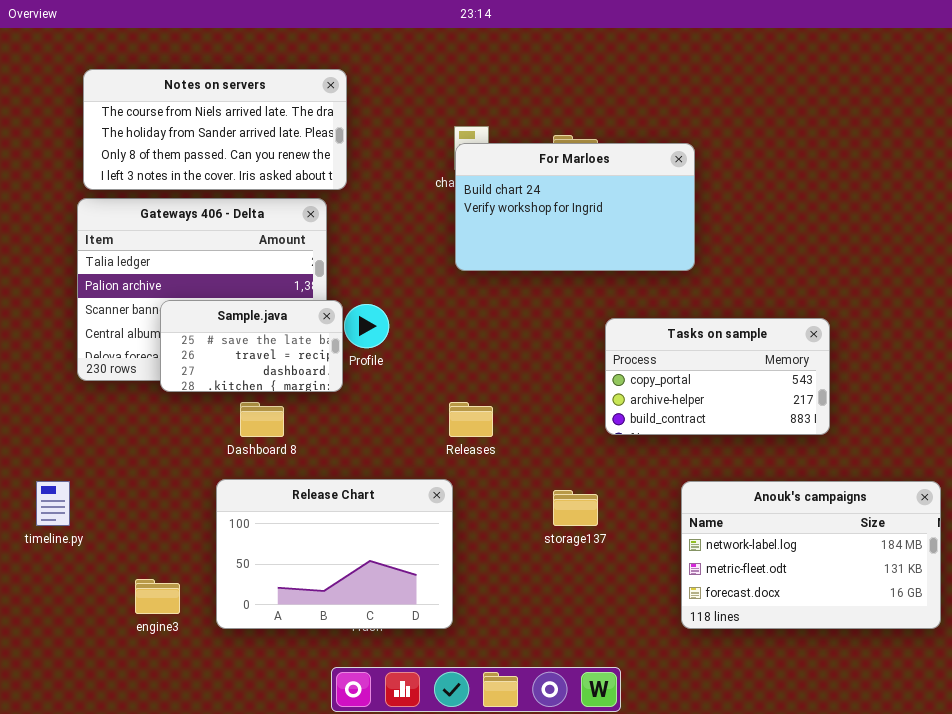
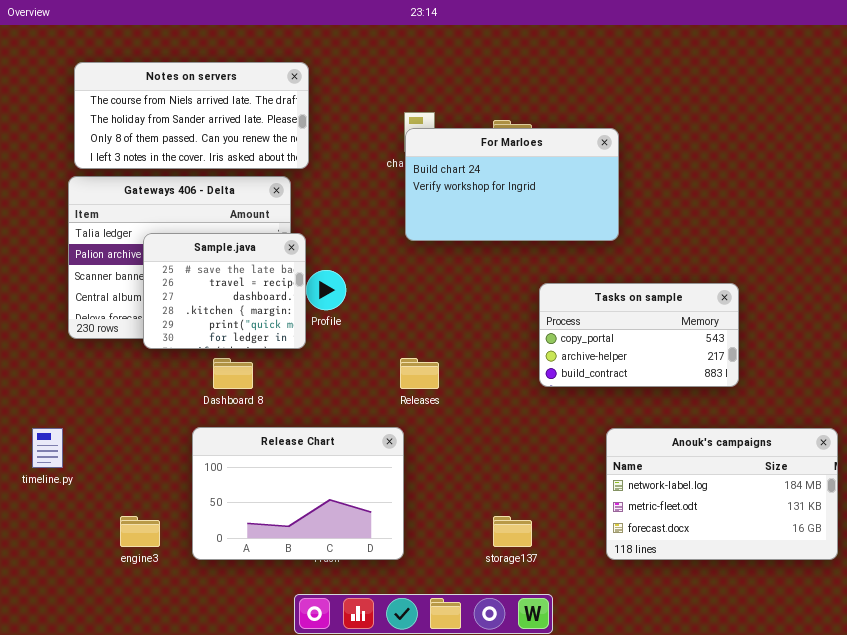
Sample.java: [160,300,343,392] -> [143,233,306,349], resized
storage137: [553,490,598,526] -> [493,516,532,547], moved

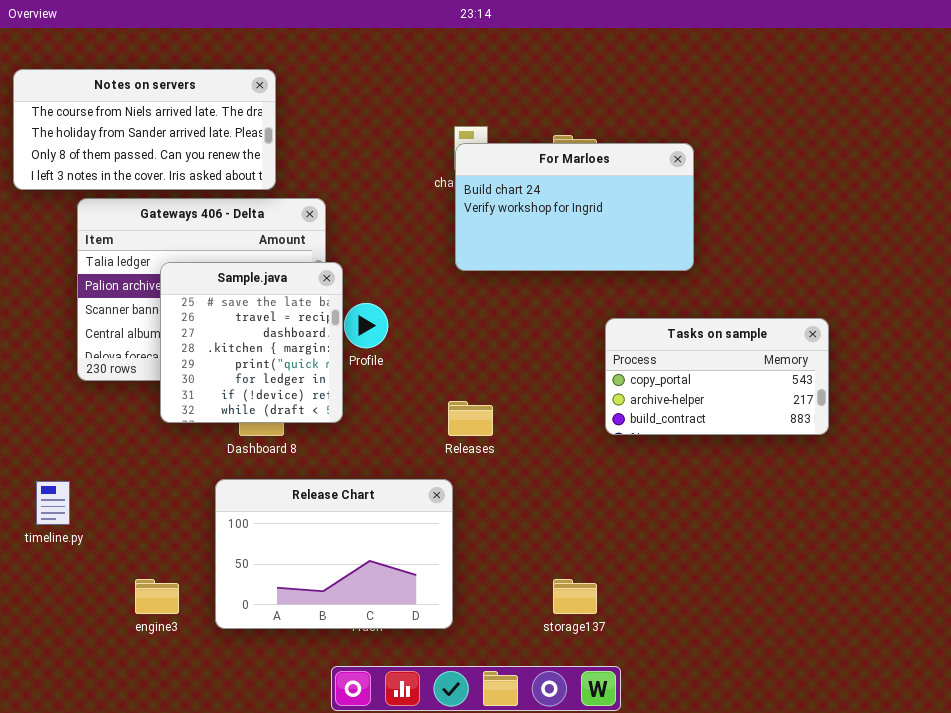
Notes on servers: [74,62,309,169] -> [13,69,276,190], moved
Sample.java: [143,233,306,349] -> [160,262,343,423], resized
Anouk's campaigns: [606,428,838,560] -> none, closed

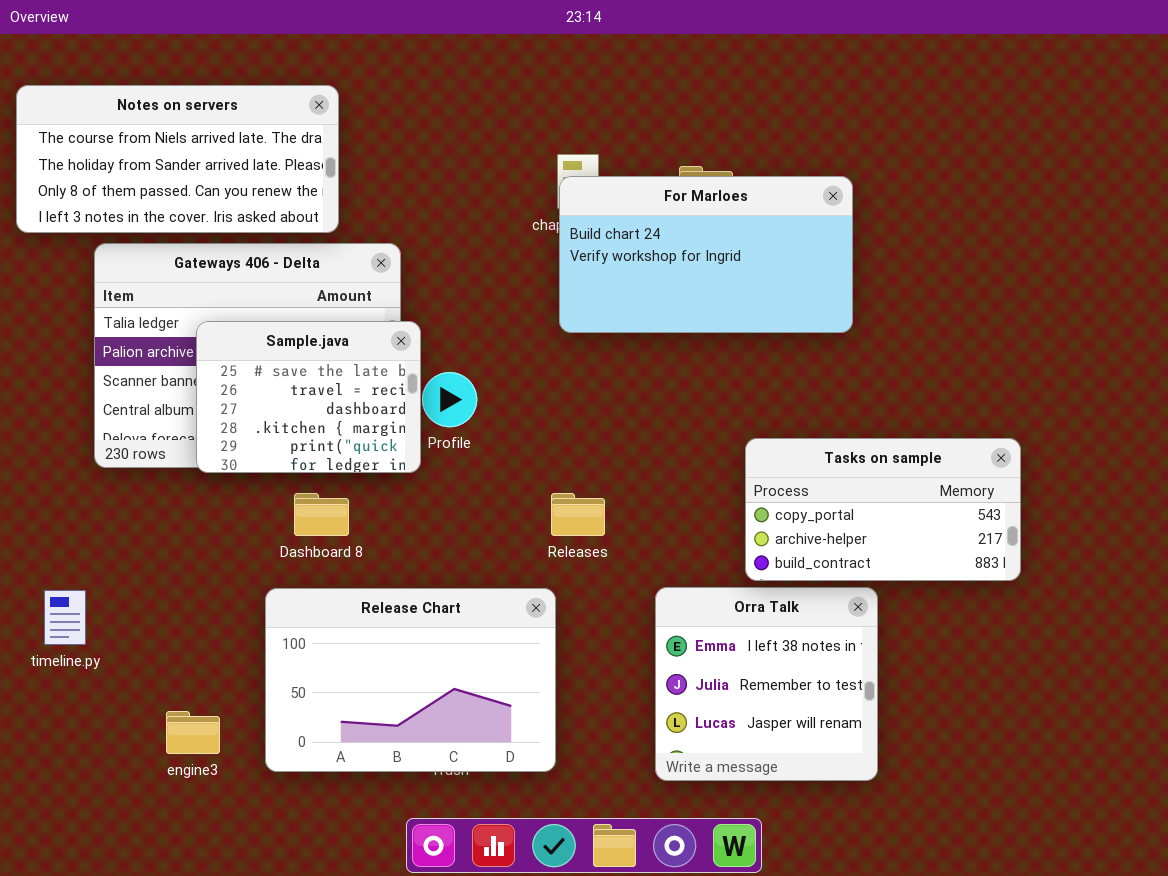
Sample.java: [160,262,343,423] -> [196,321,421,473], resized
Tasks on sample: [605,318,829,435] -> [745,438,1021,581], moved
Orra Talk: none -> [655,587,878,781], opened

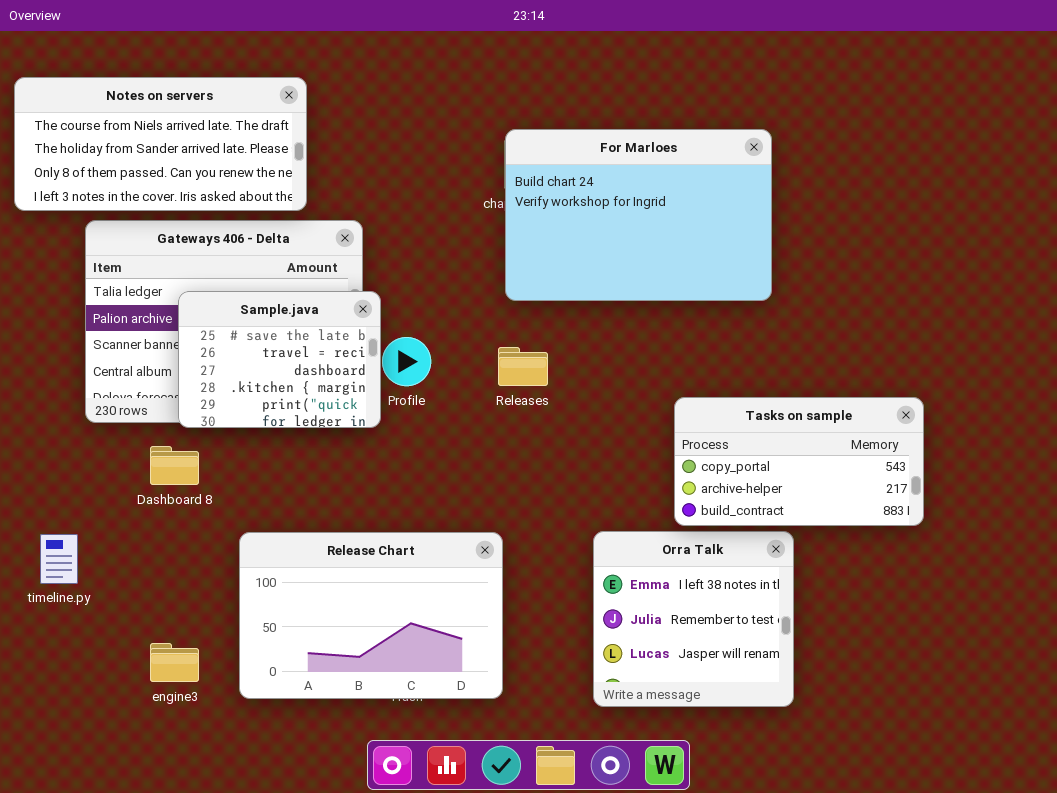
For Marloes: [559,176,853,333] -> [505,129,772,301], resized
Dashboard 8: [294,493,349,536] -> [150,446,199,485], moved
Releases: [551,493,605,536] -> [498,347,548,386], moved

